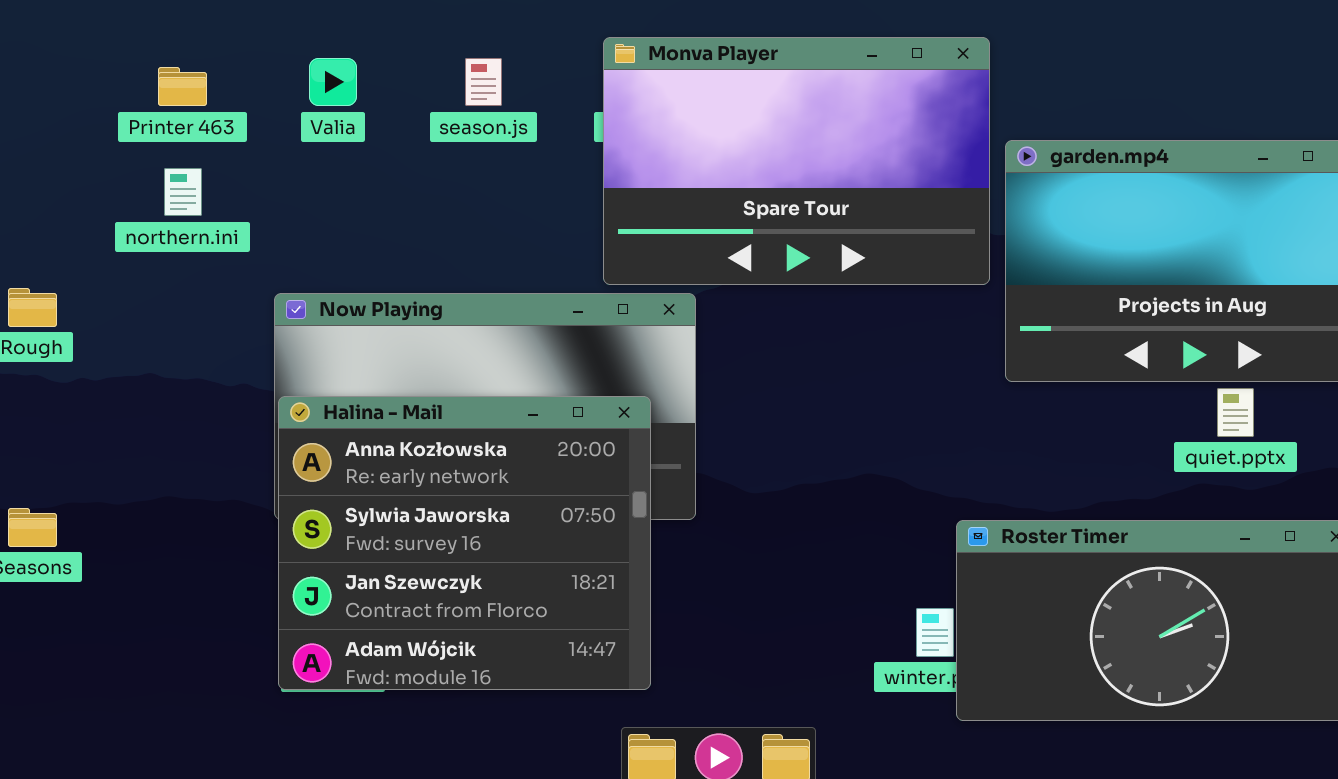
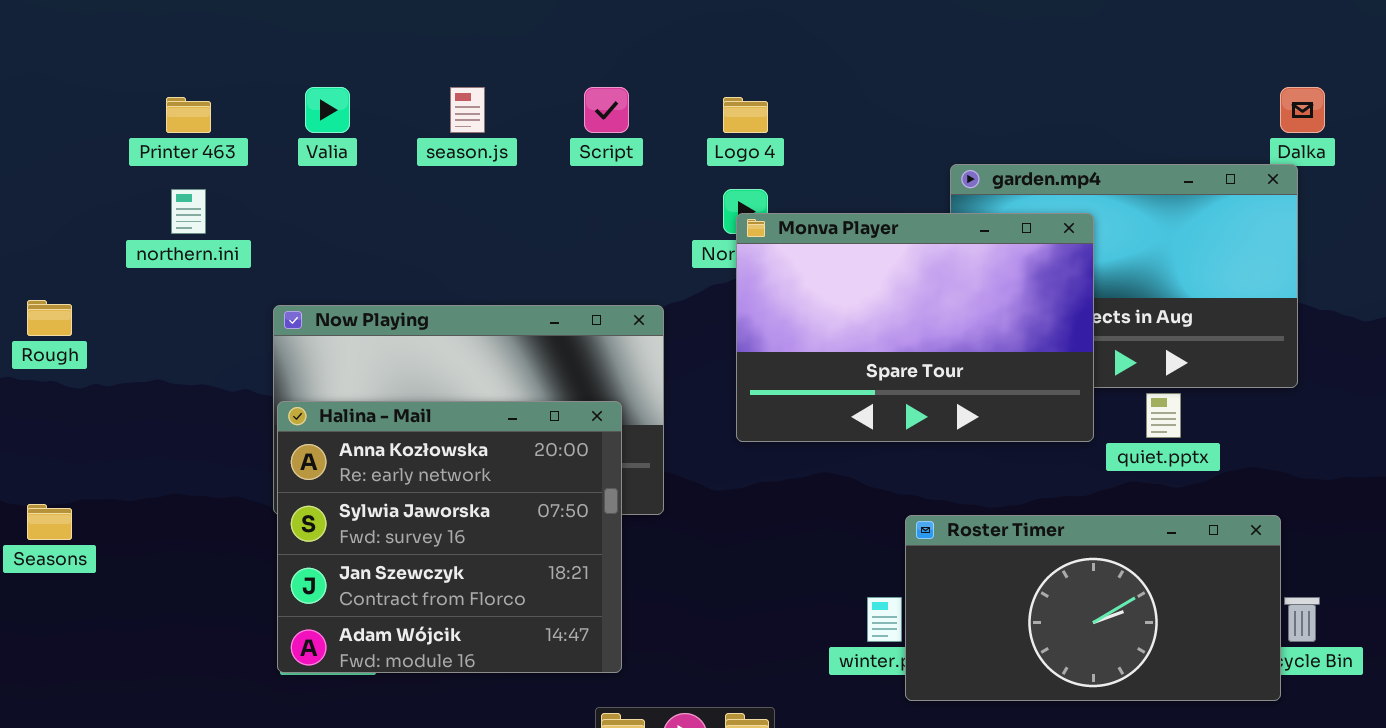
Monva Player: [603,37,990,285] -> [736,213,1094,442], moved

